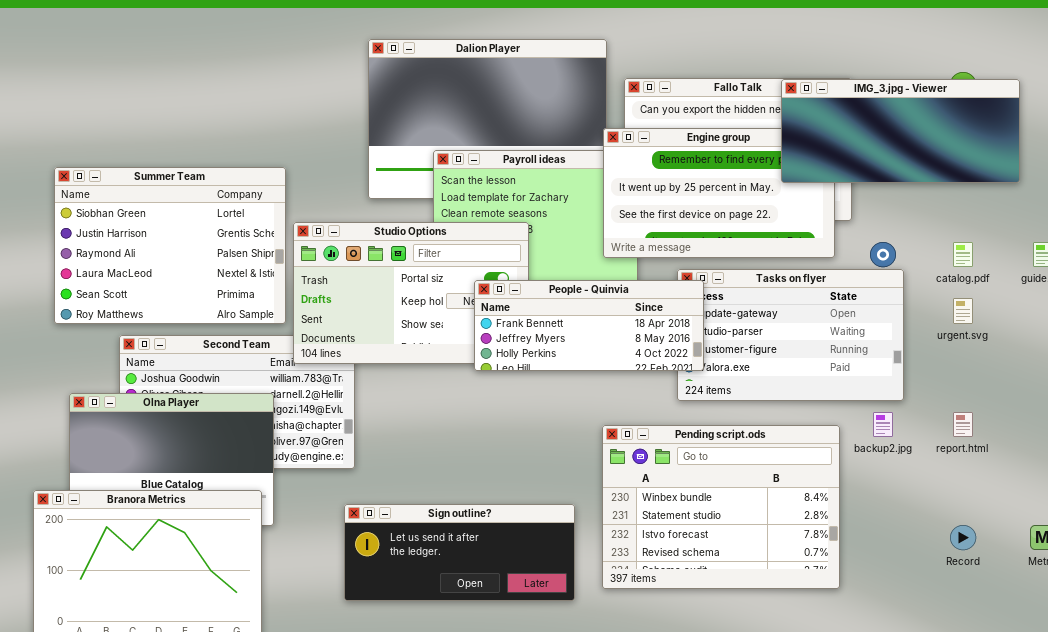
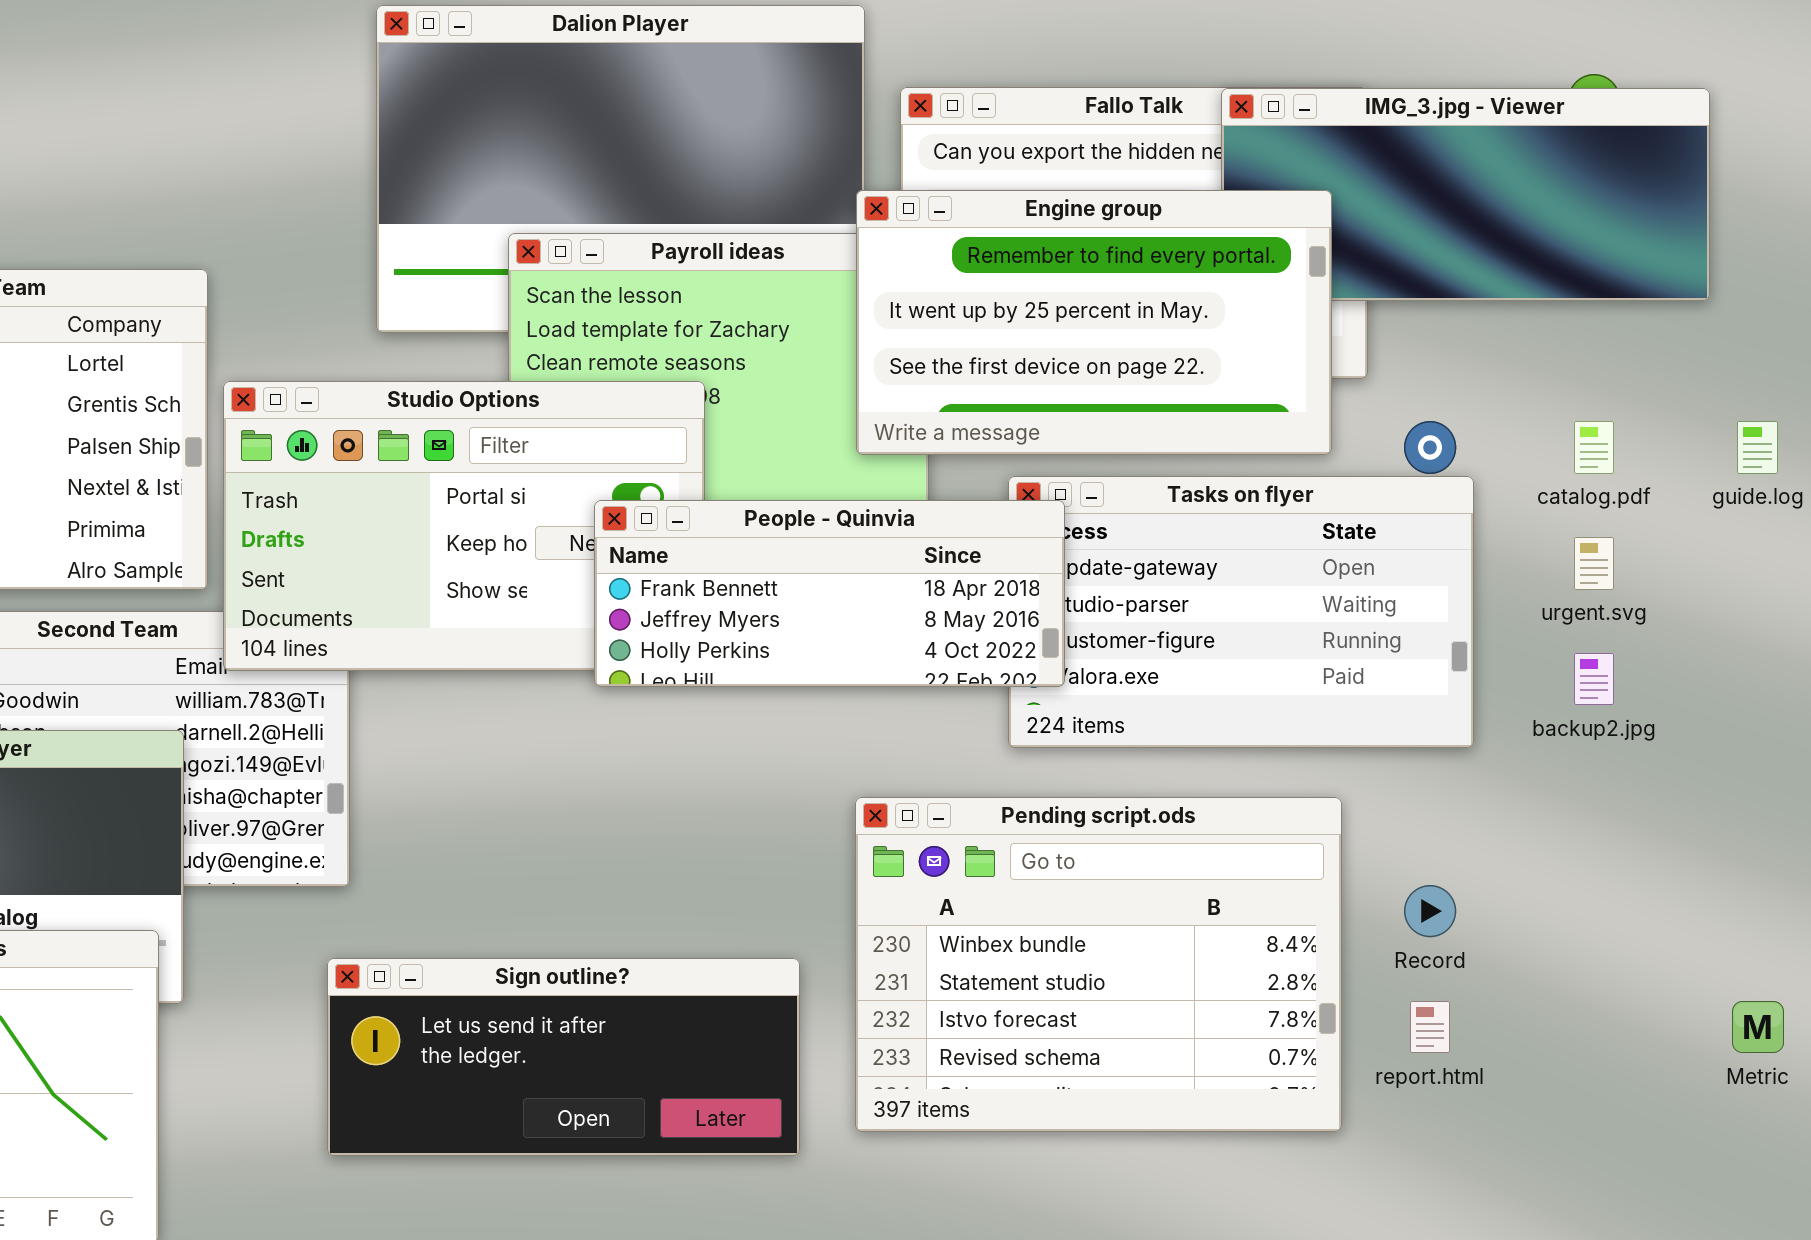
Engine group: [603,128,835,258] -> [856,190,1332,455], raised
backup2.jpg: [873,412,893,437] -> [1574,653,1614,705], moved
report.html: [953,412,973,437] -> [1410,1001,1450,1053], moved
Record: [950,525,976,550] -> [1404,885,1456,937], moved

